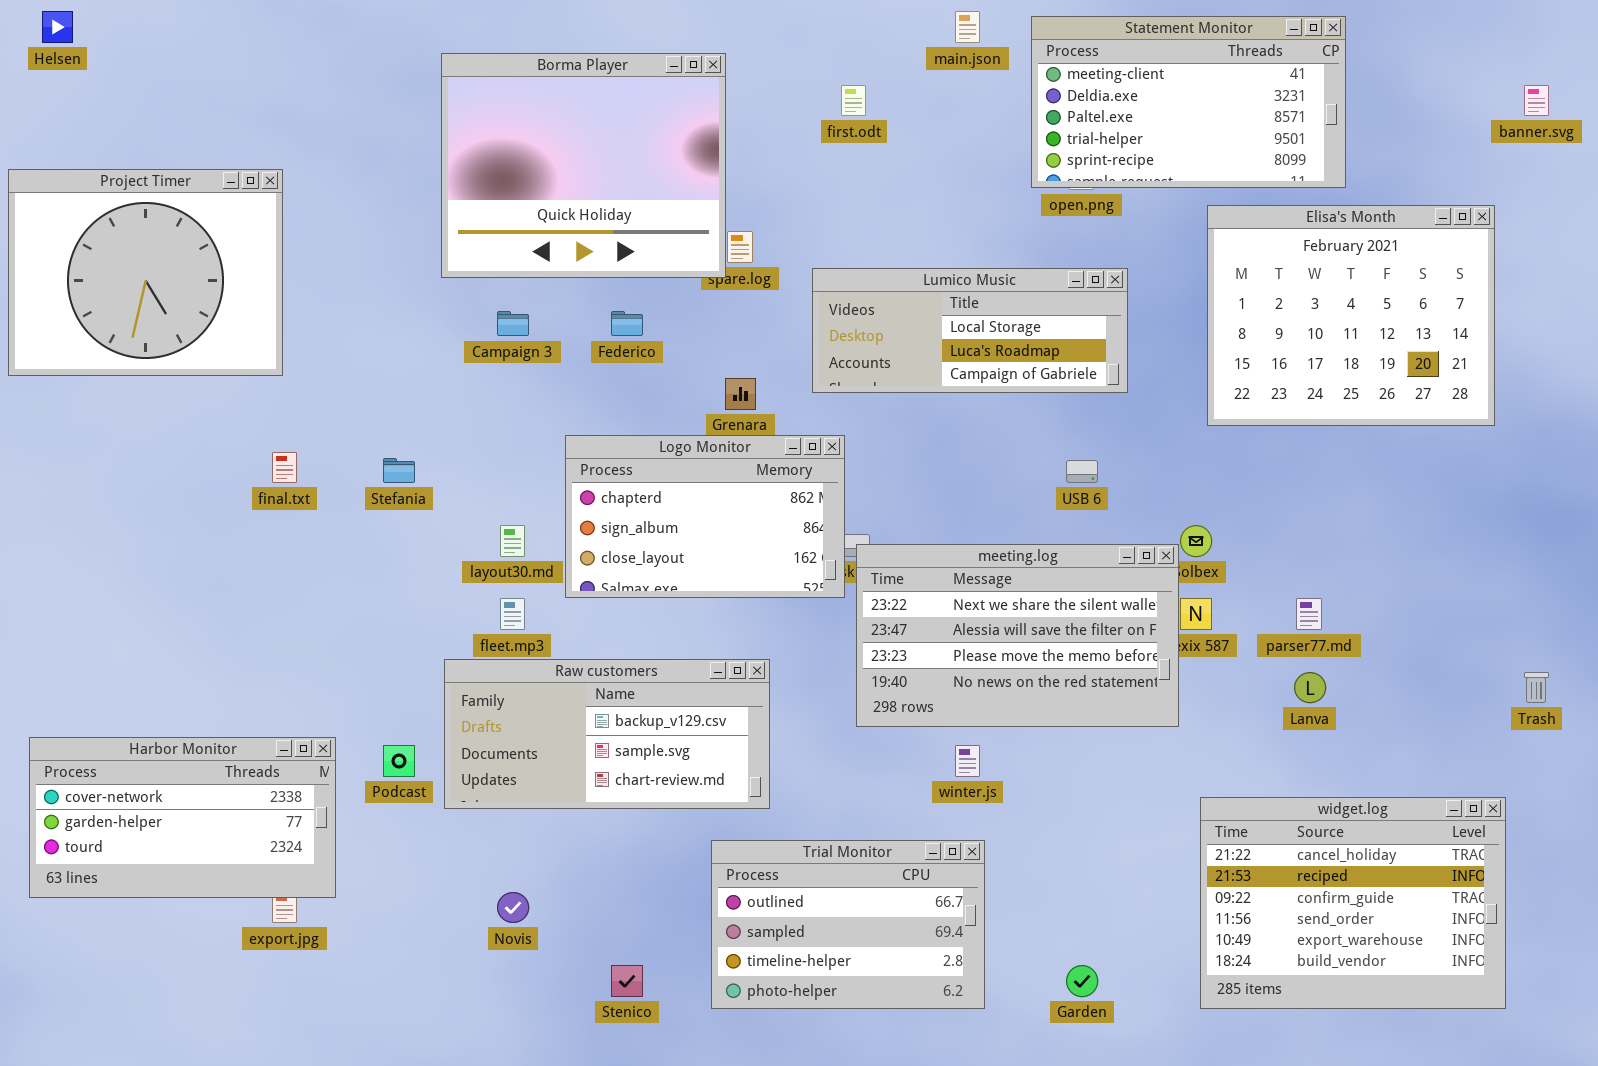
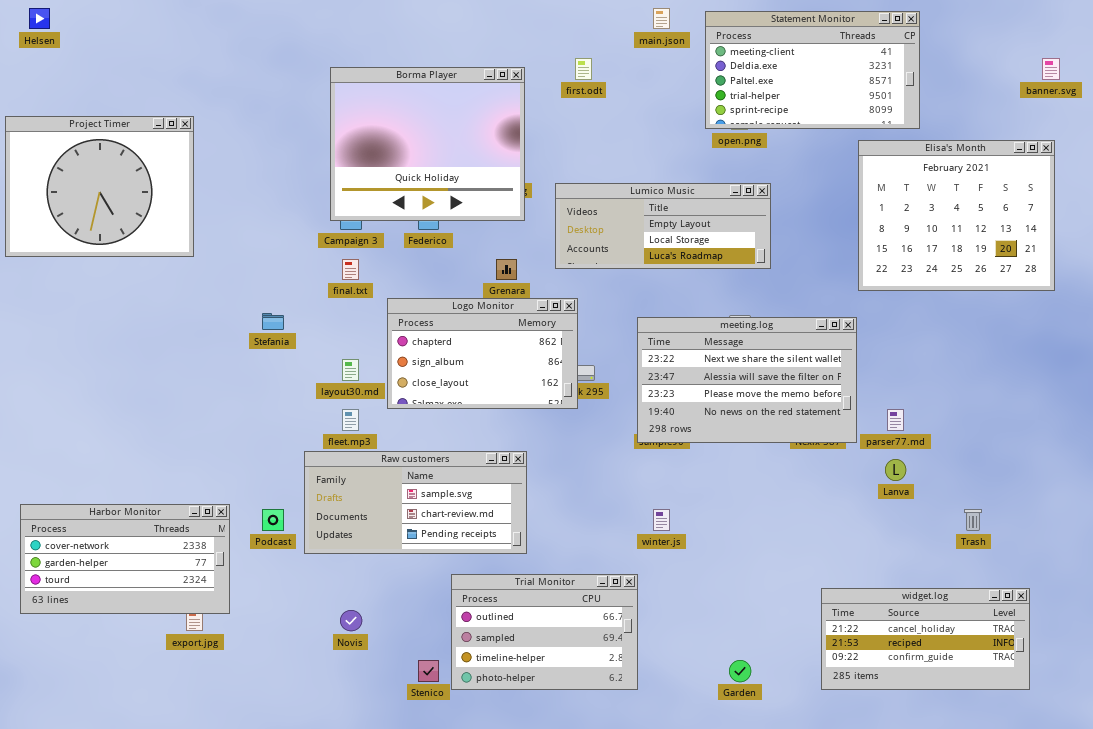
Borma Player: [441,53,726,278] -> [330,67,525,221], moved
Elisa's Month: [1207,205,1495,426] -> [858,140,1055,291], moved
Lumico Music: [812,268,1128,393] -> [555,183,771,269], scrolled up 1 row
final.txt: [272,452,297,483] -> [342,259,359,280], moved
meeting.log: [856,544,1179,727] -> [637,317,857,443], moved
Raw customers: [444,659,770,809] -> [304,451,527,554], scrolled down 1 row
Trash: [1524,672,1549,703] -> [964,509,982,531], moved
widget.log: [1200,797,1506,1009] -> [821,588,1030,690], resized
Trial Monitor: [711,840,985,1009] -> [451,574,638,690], moved

